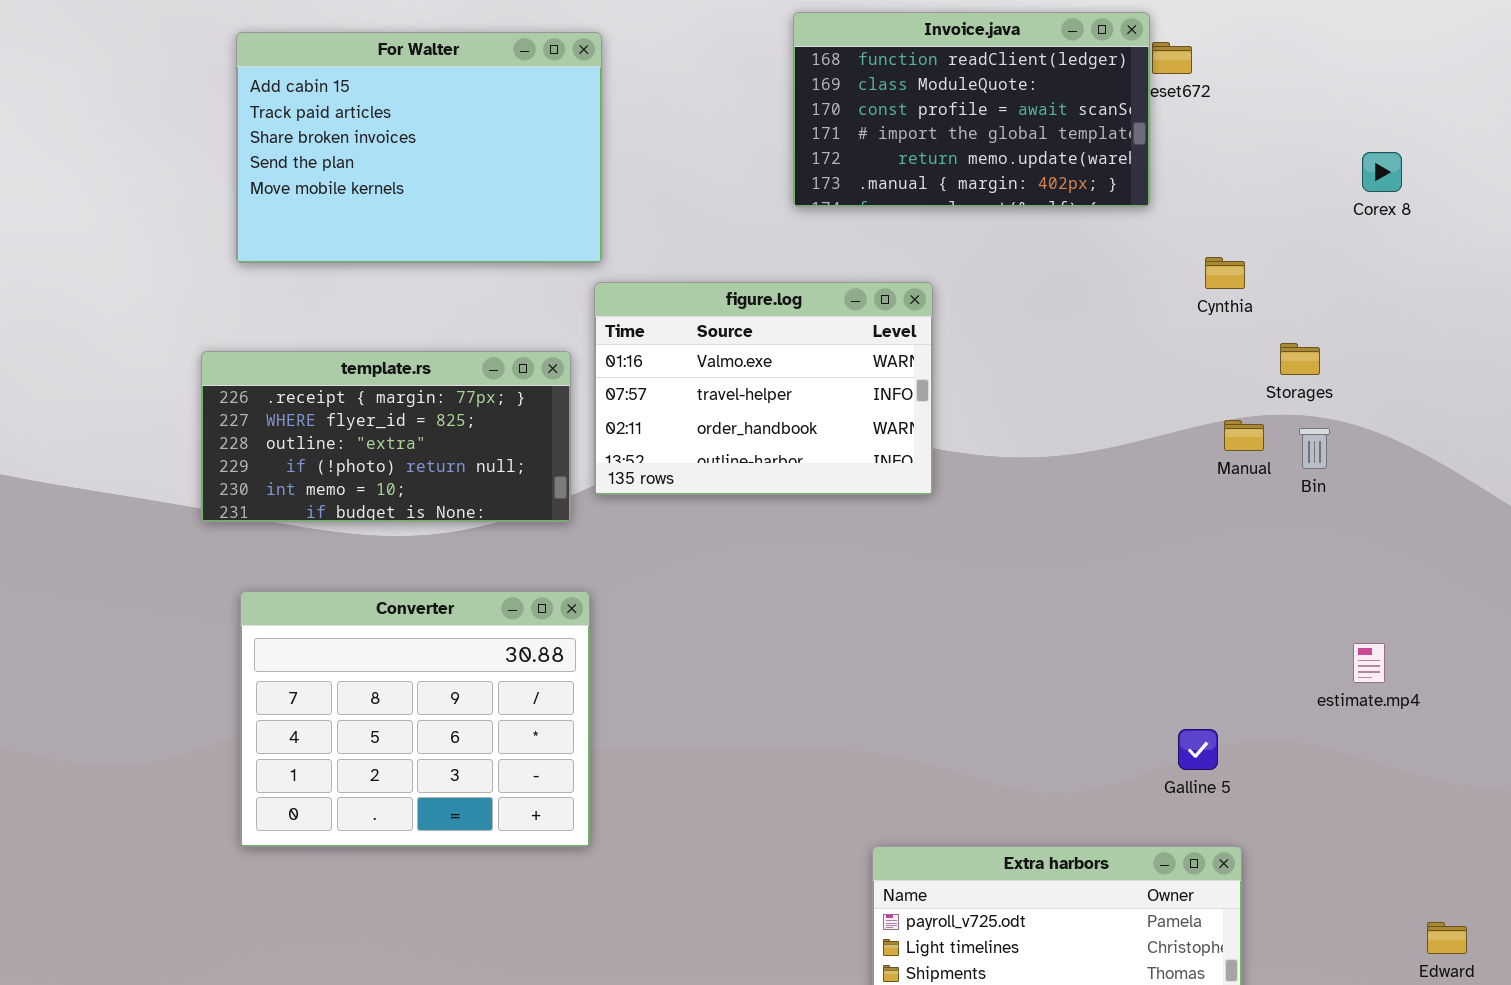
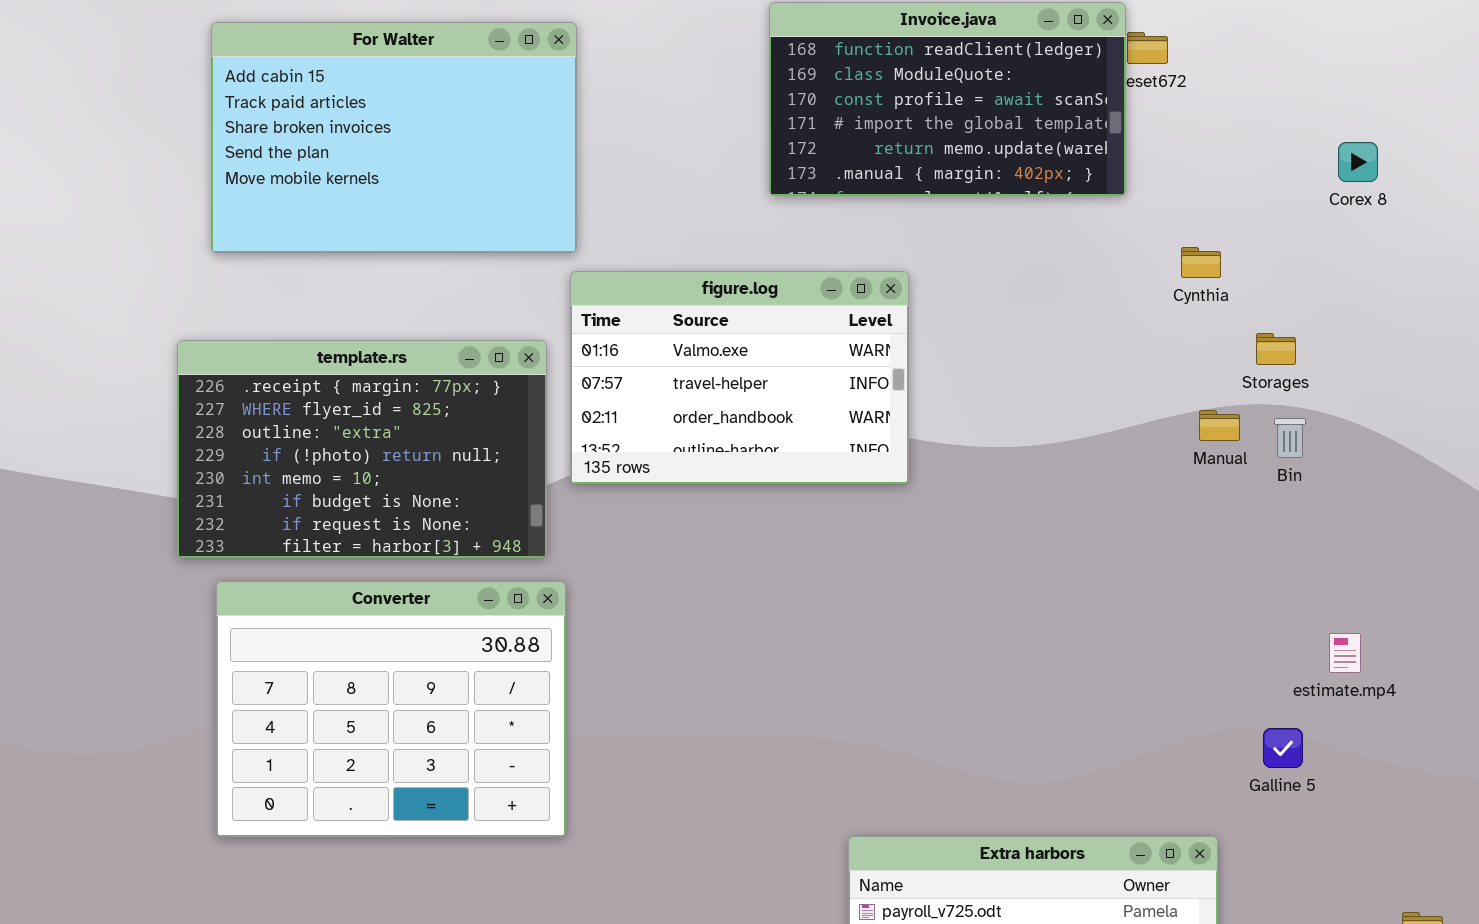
template.rs: [201,351,571,522] -> [177,340,547,558], resized
Galline 5: [1178,729,1218,770] -> [1263,728,1303,768], moved

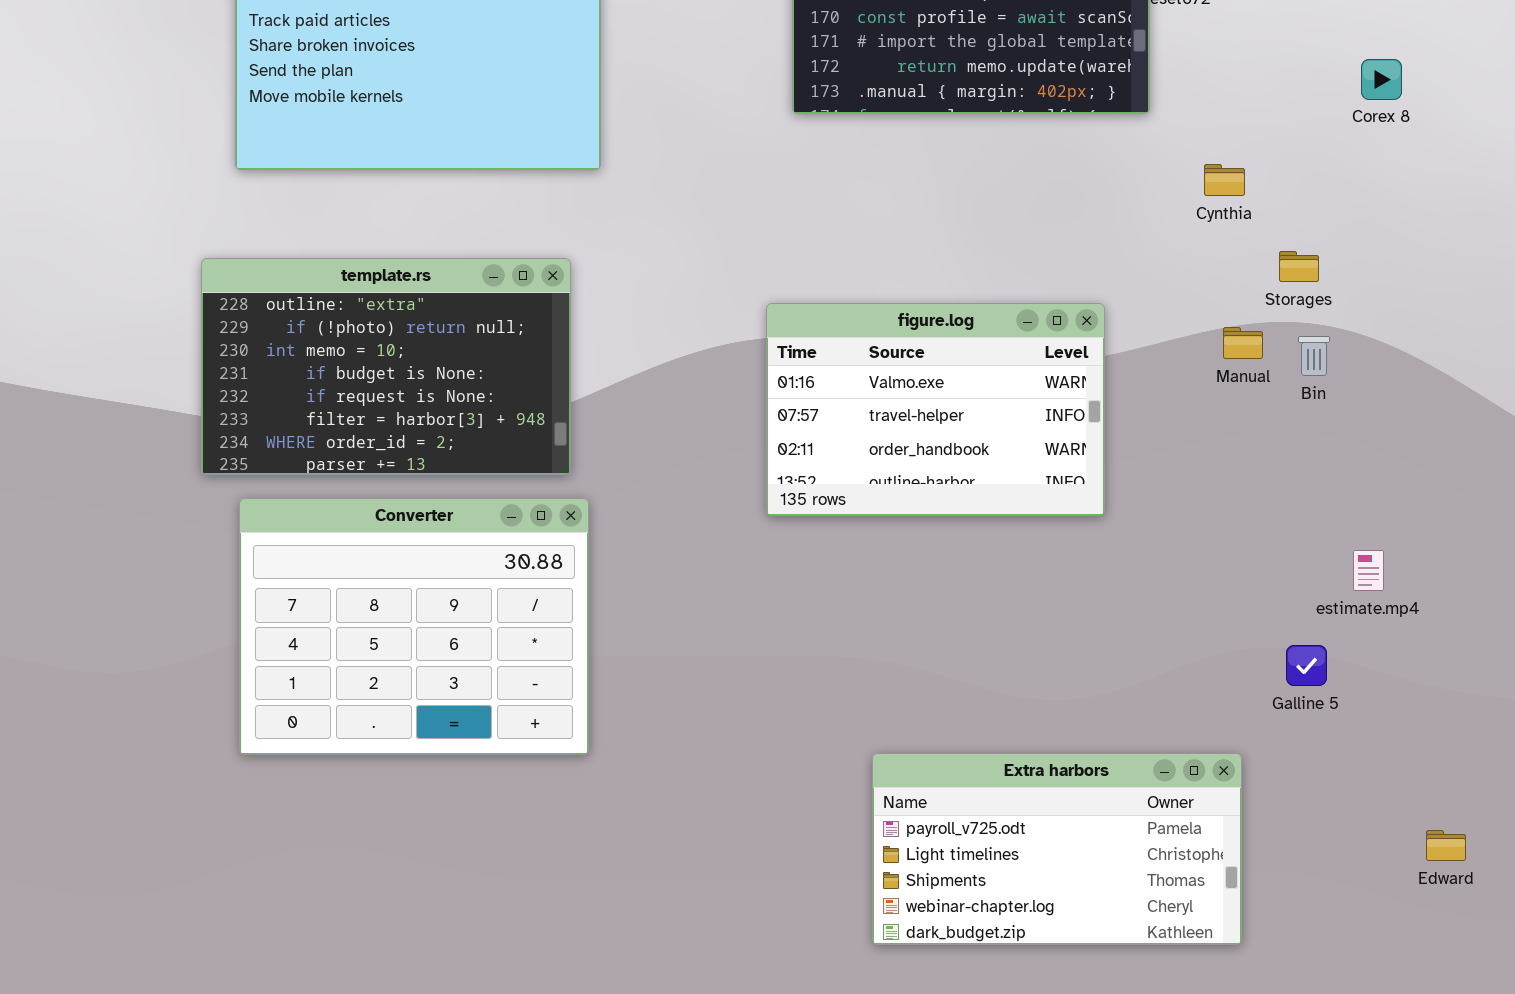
figure.log: [570,271,909,484] -> [766,303,1105,516], moved
template.rs: [177,340,547,558] -> [201,258,571,475], scrolled down 2 rows

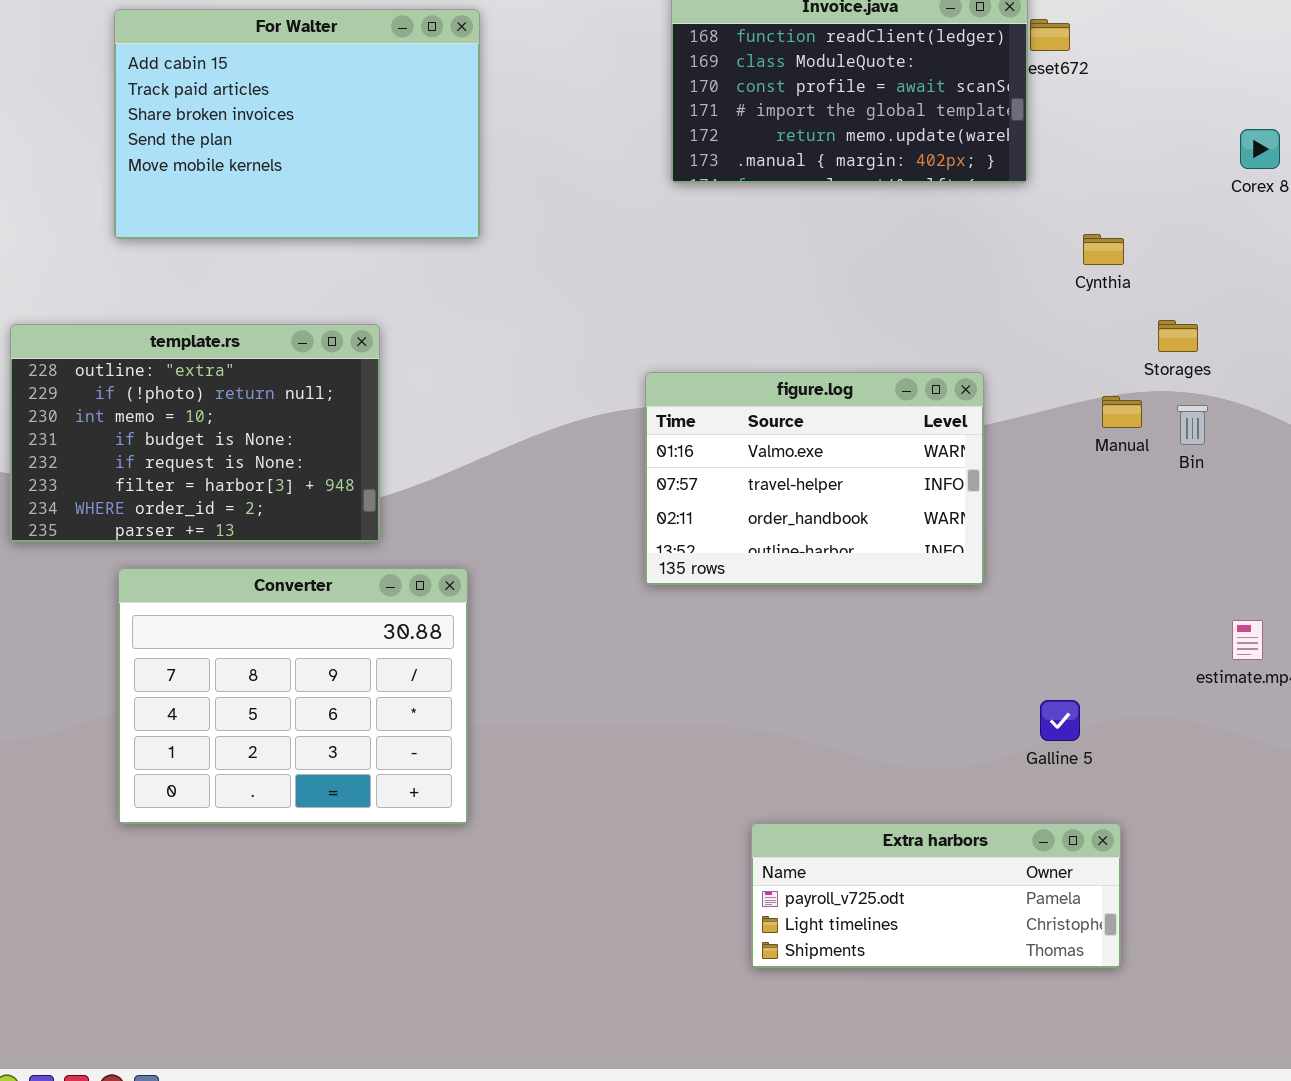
template.rs: [201,258,571,475] -> [10,324,380,542], moved
Galline 5: [1286,645,1327,686] -> [1040,700,1080,741], moved
Extra harbors: [872,753,1242,945] -> [751,823,1121,968], resized

